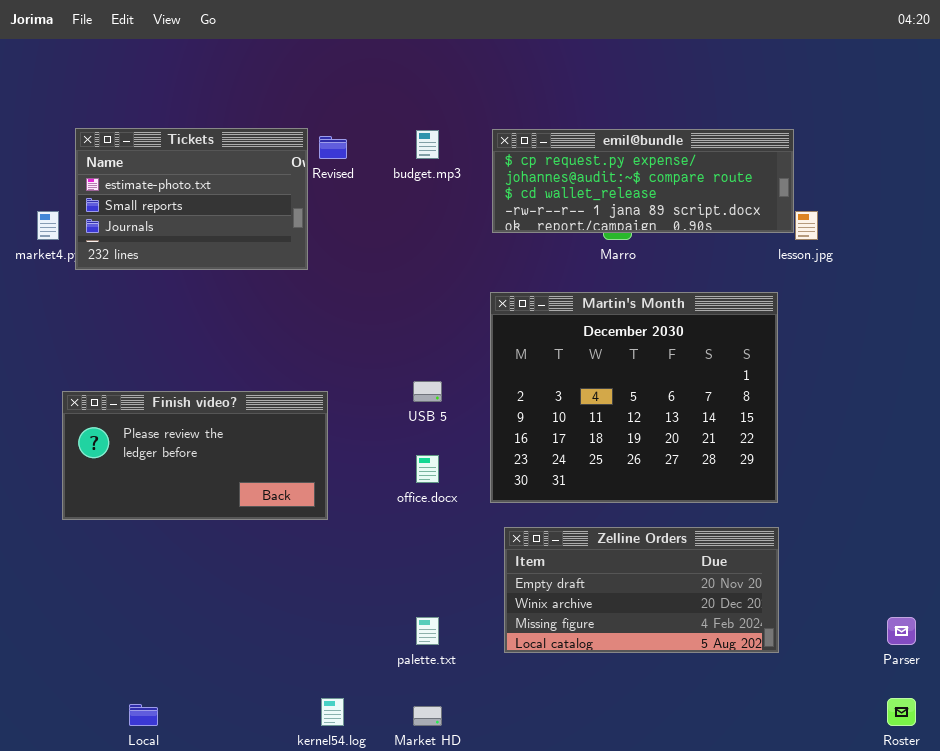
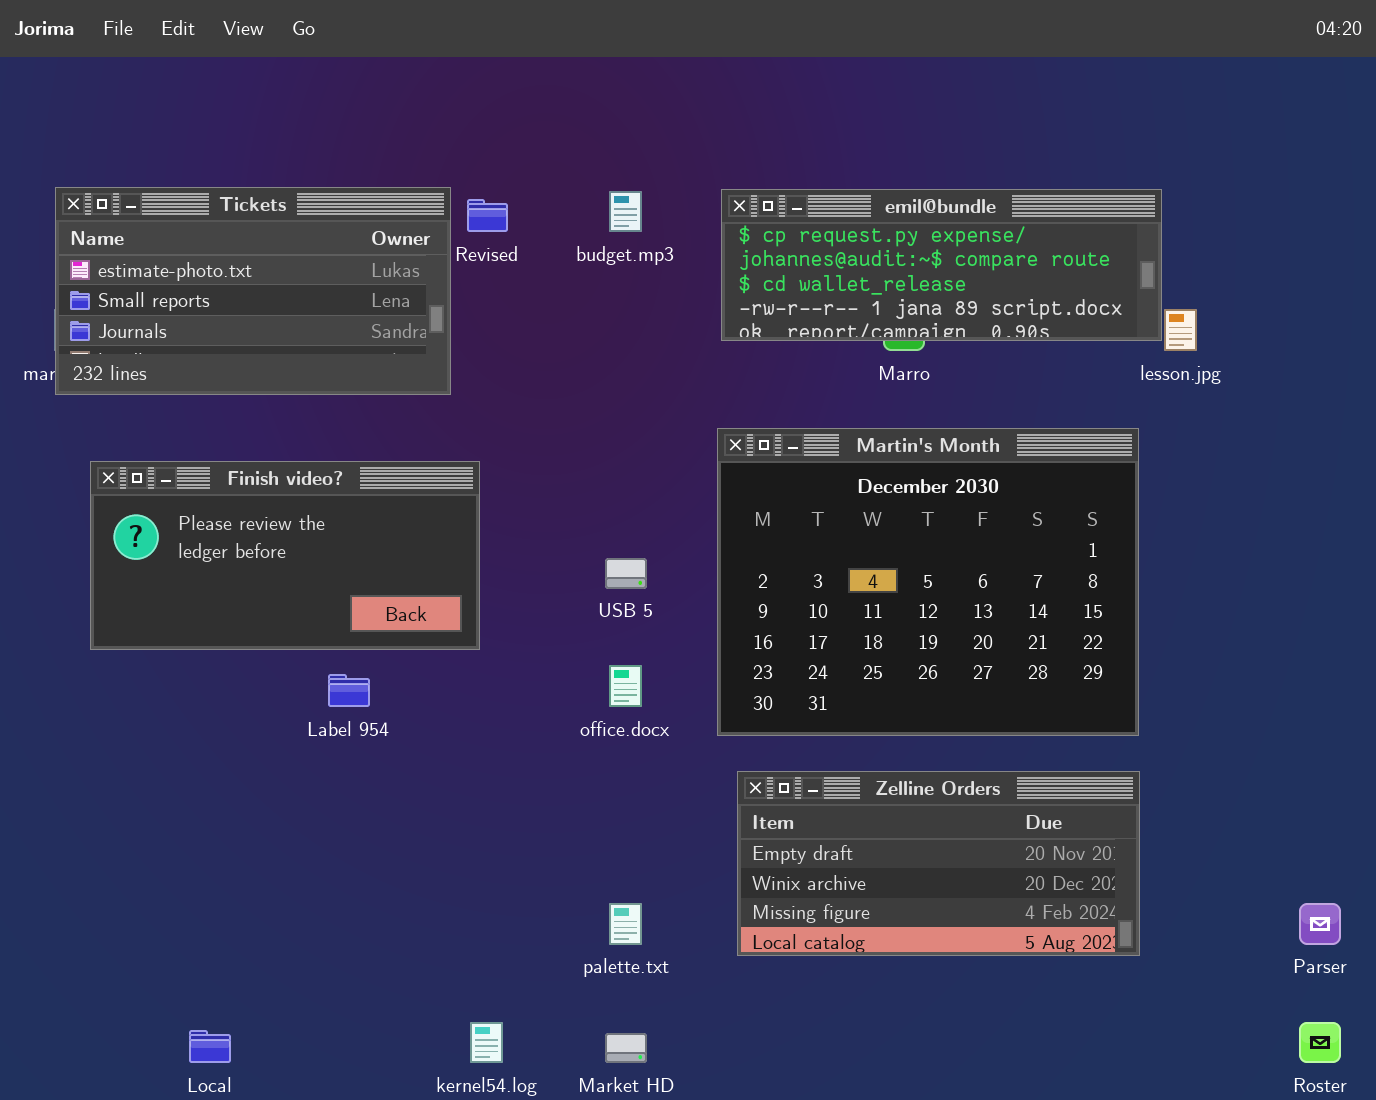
Tickets: [75,128,308,270] -> [55,187,451,395], resized
Finish video?: [62,391,328,520] -> [90,461,480,650], moved

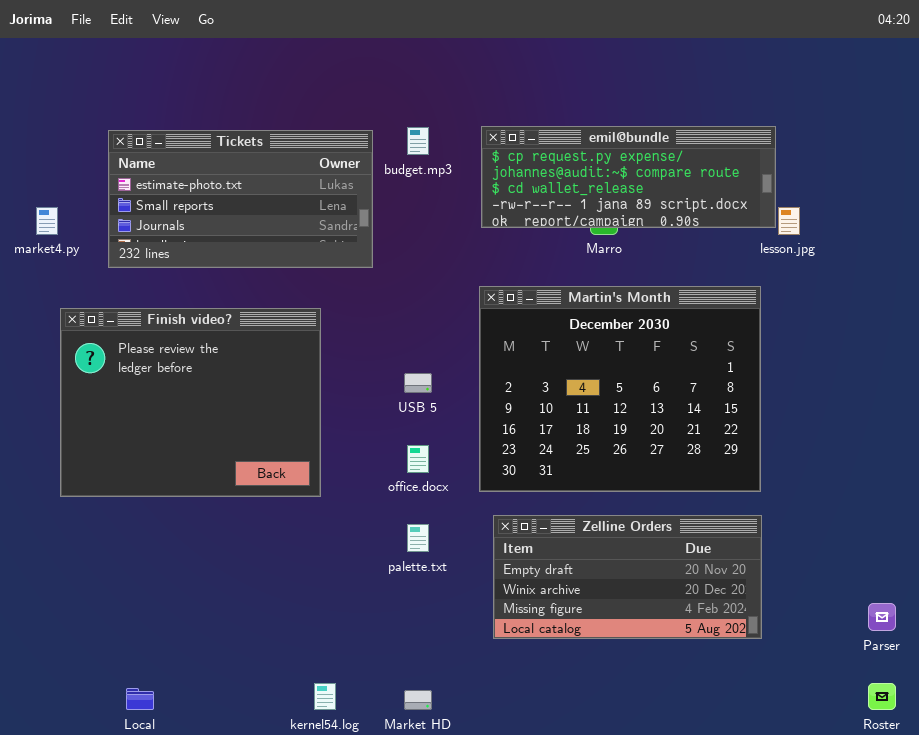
Tickets: [55,187,451,395] -> [108,130,373,268], moved
Finish video?: [90,461,480,650] -> [60,308,321,497], resized
palette.txt: [609,903,642,945] -> [407,524,429,552], moved

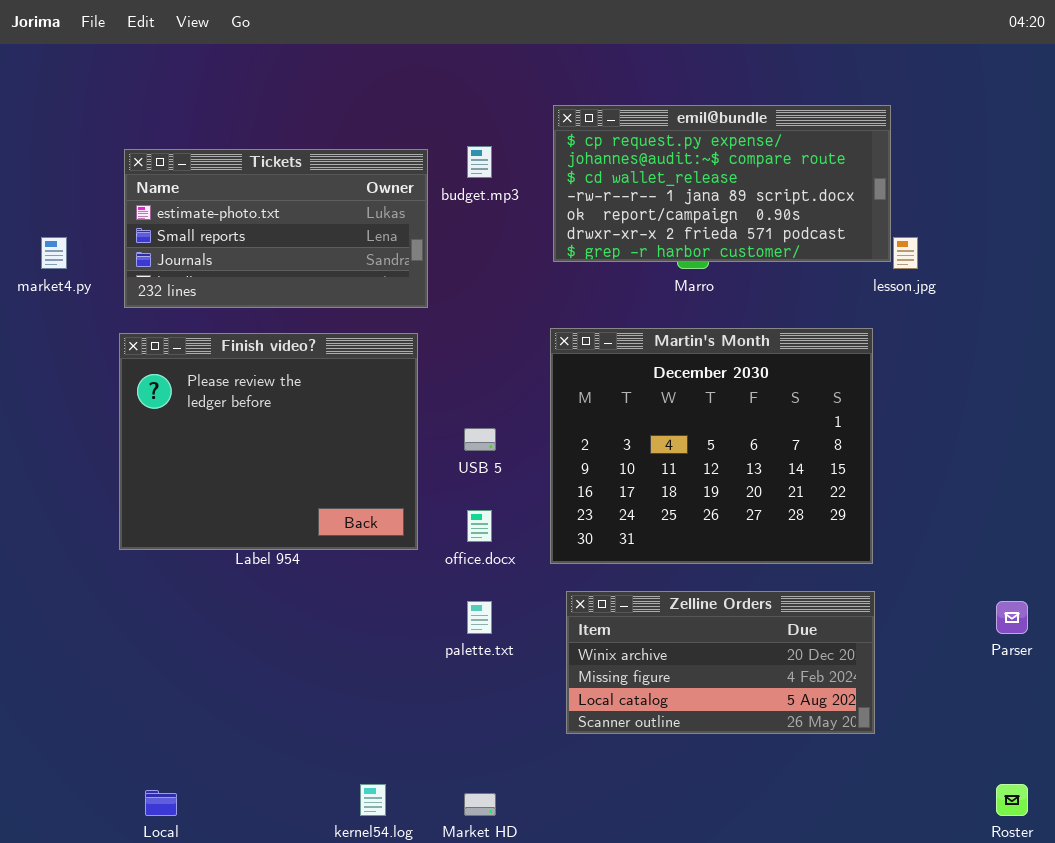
emil@bundle: [481,126,776,228] -> [553,105,891,262], resized
Finish video?: [60,308,321,497] -> [119,333,418,550], moved
Zelline Orders: [493,515,762,639] -> [566,591,875,734], scrolled down 1 row
Parser: [868,603,896,631] -> [996,601,1028,634], moved

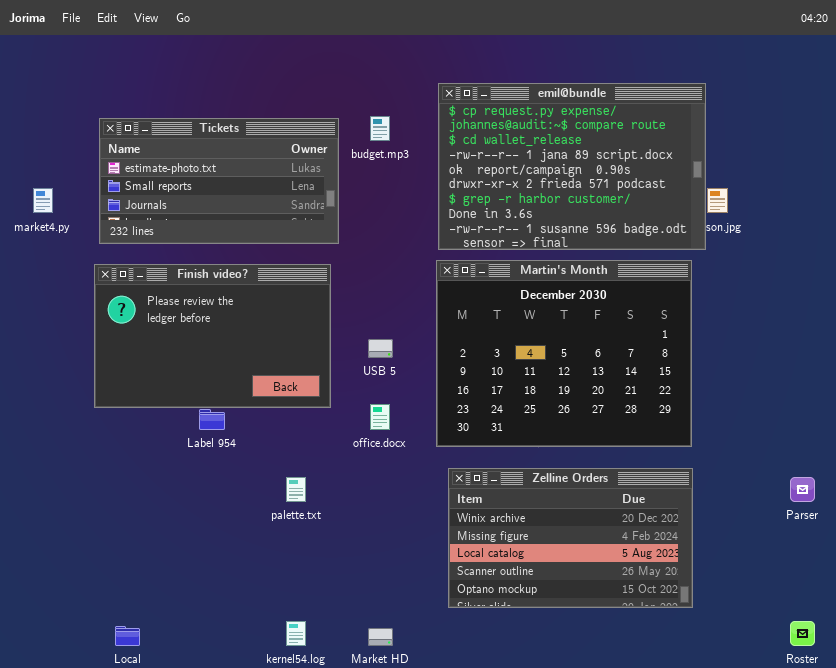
emil@bundle: [553,105,891,262] -> [438,83,706,250], resized
Finish video?: [119,333,418,550] -> [94,264,331,408], resized
Zelline Orders: [566,591,875,734] -> [448,468,693,608], resized
palette.txt: [467,601,492,634] -> [286,477,306,502], moved

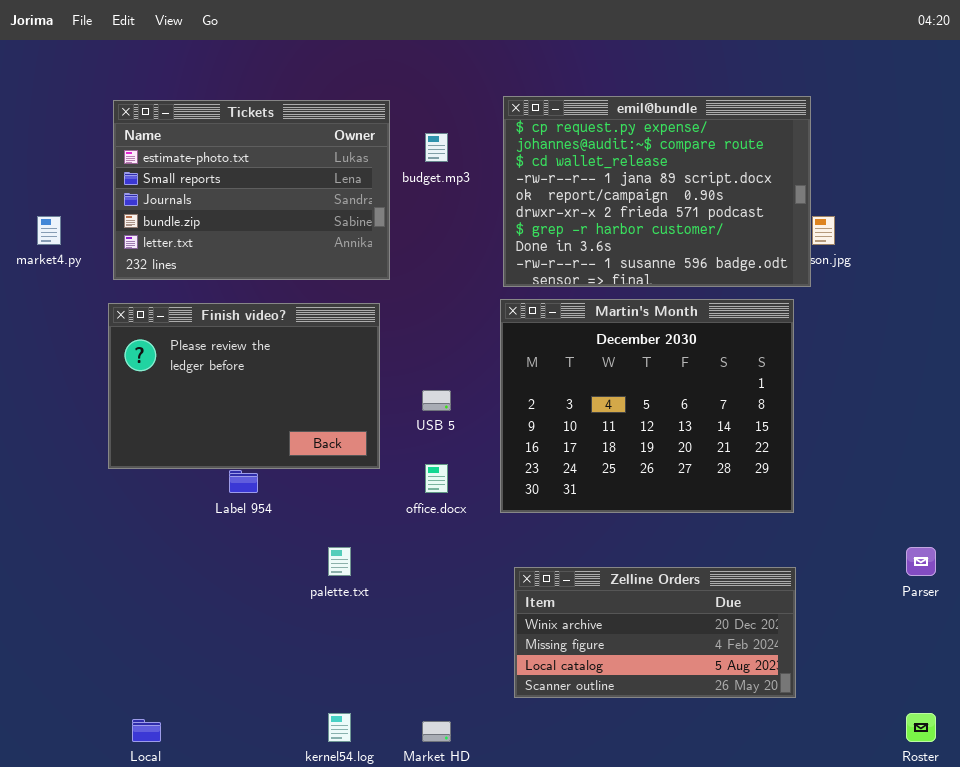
Tickets: [99,118,339,244] -> [113,100,390,280], resized
Zelline Orders: [448,468,693,608] -> [514,567,796,698], resized

